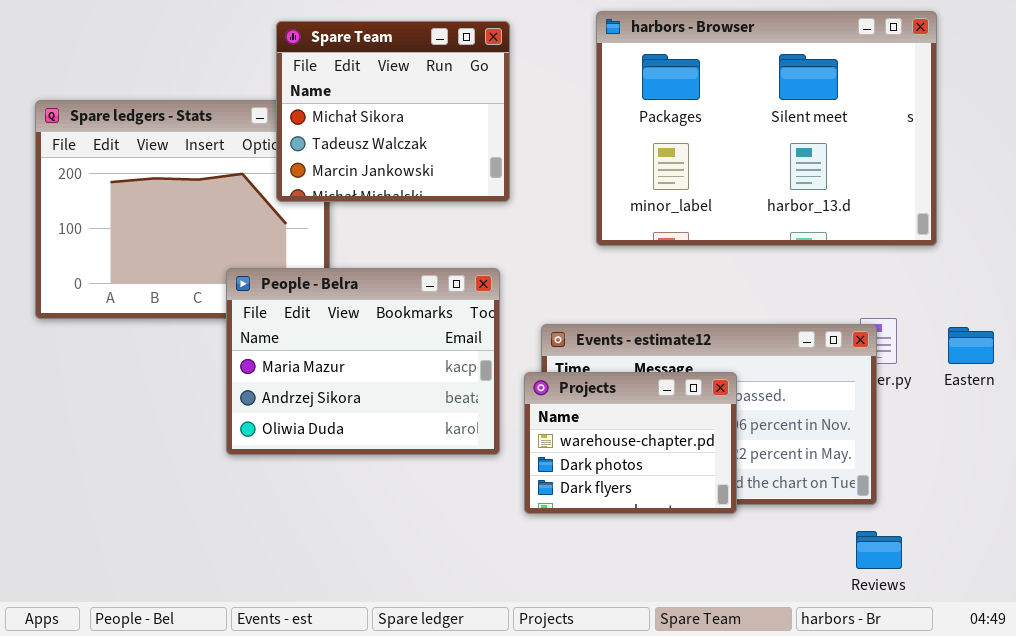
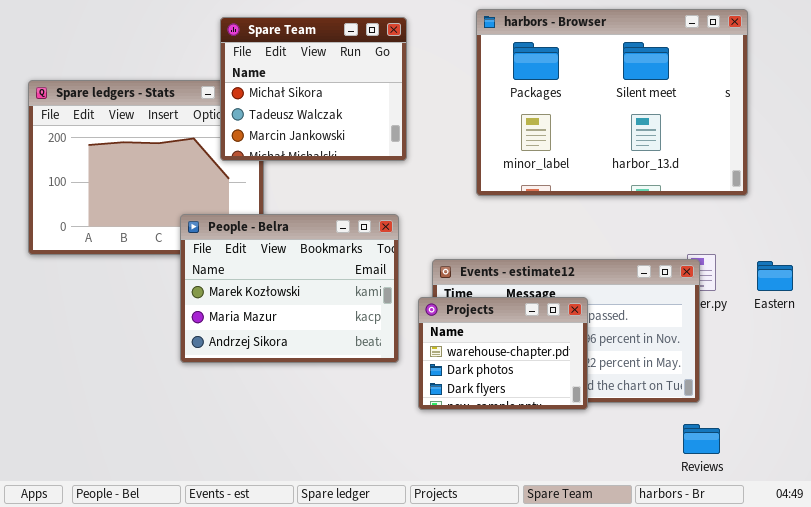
People - Belra: [226,268,500,455] -> [180,214,399,363], scrolled up 1 row

